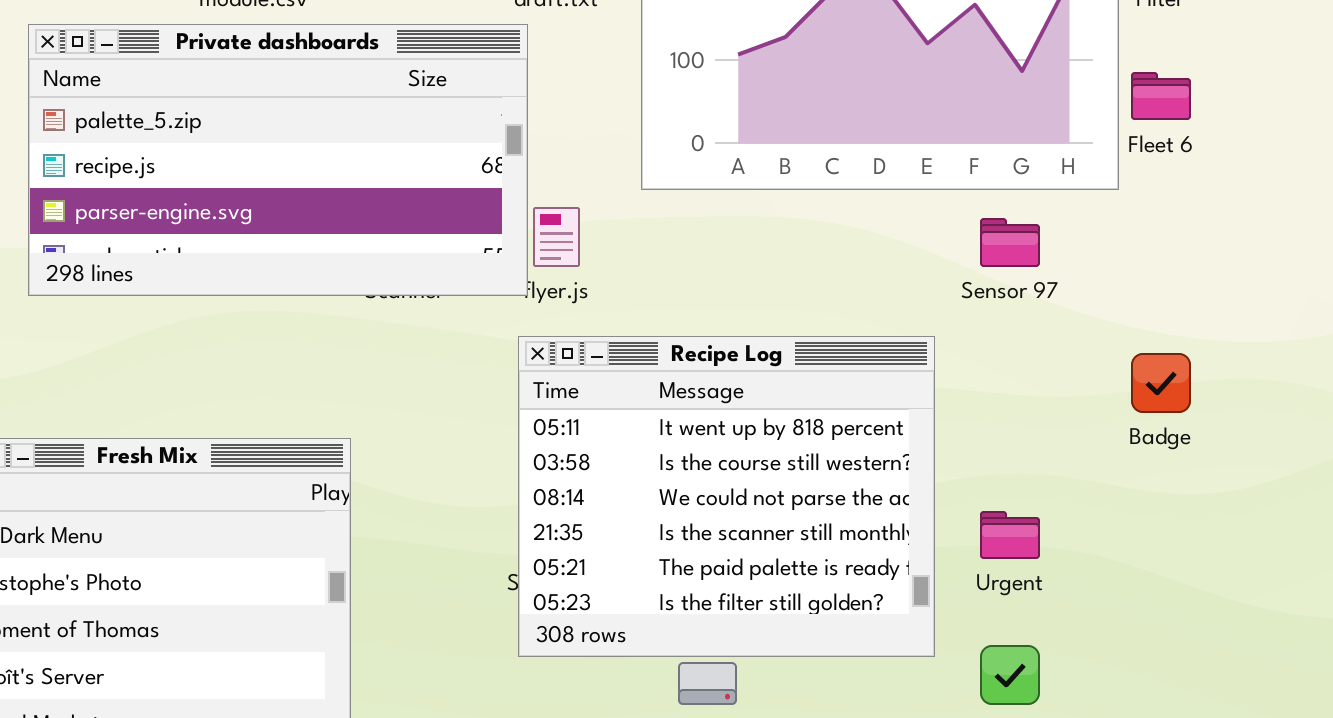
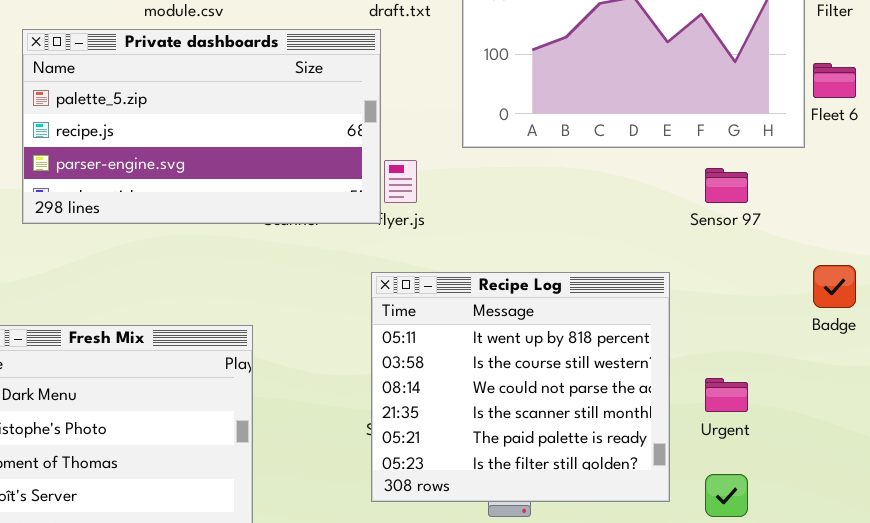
Recipe Log: [518,336,935,657] -> [371,272,670,502], moved

